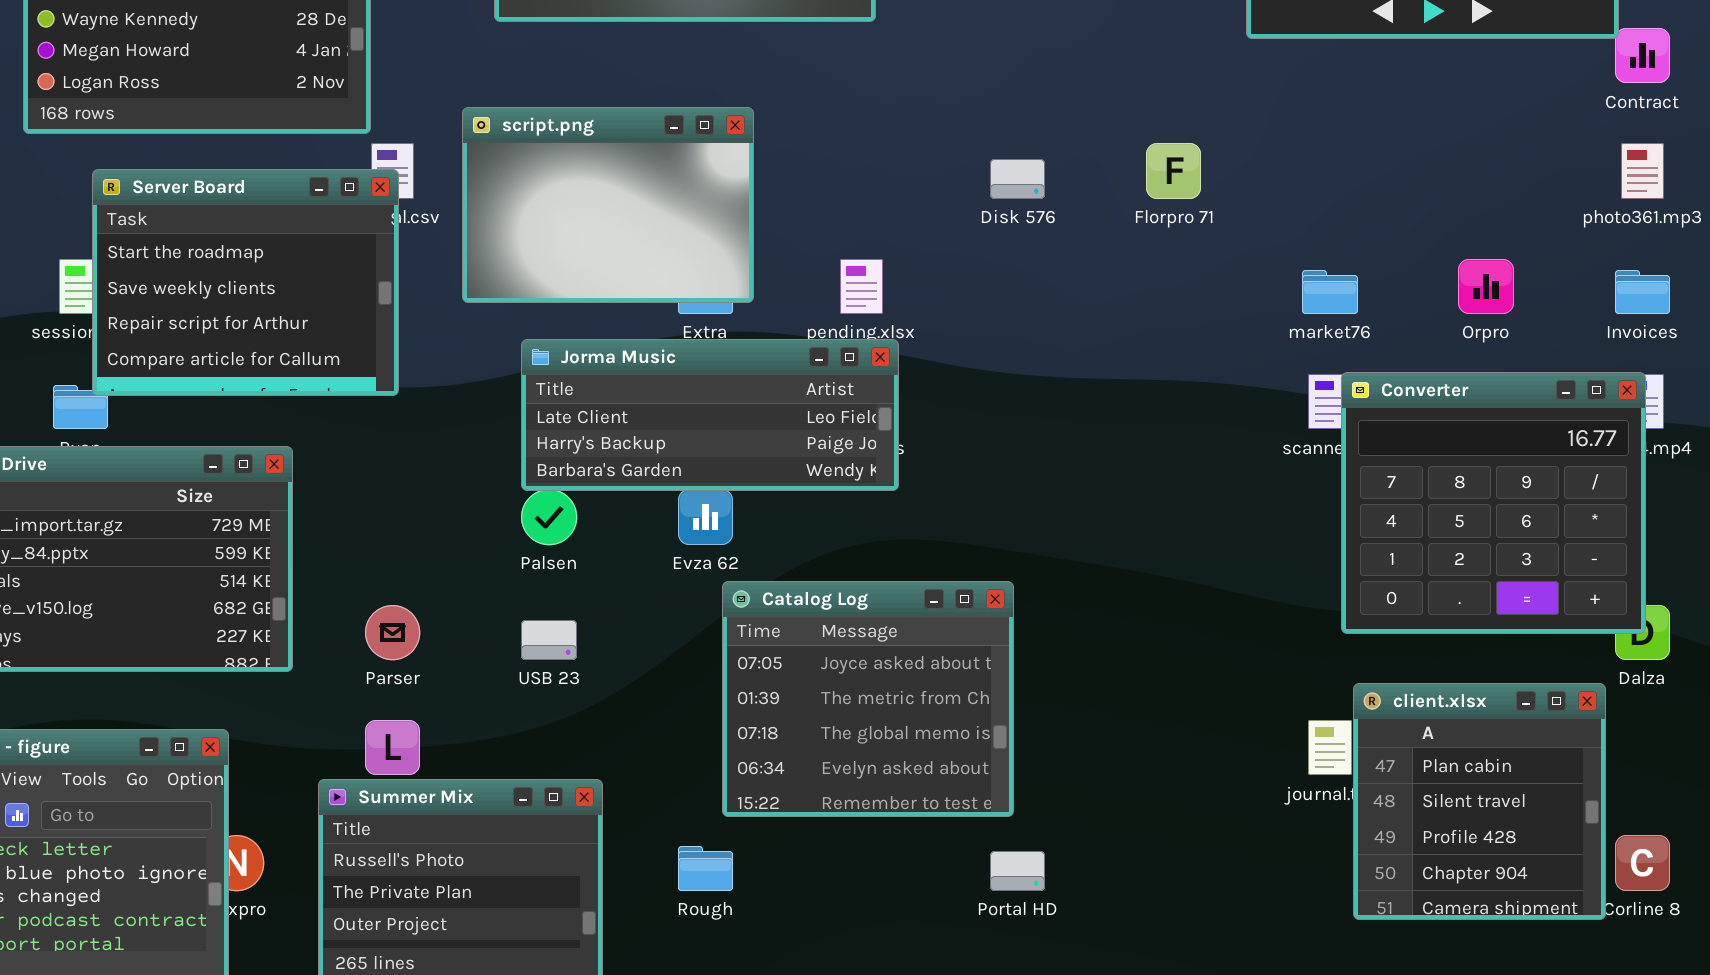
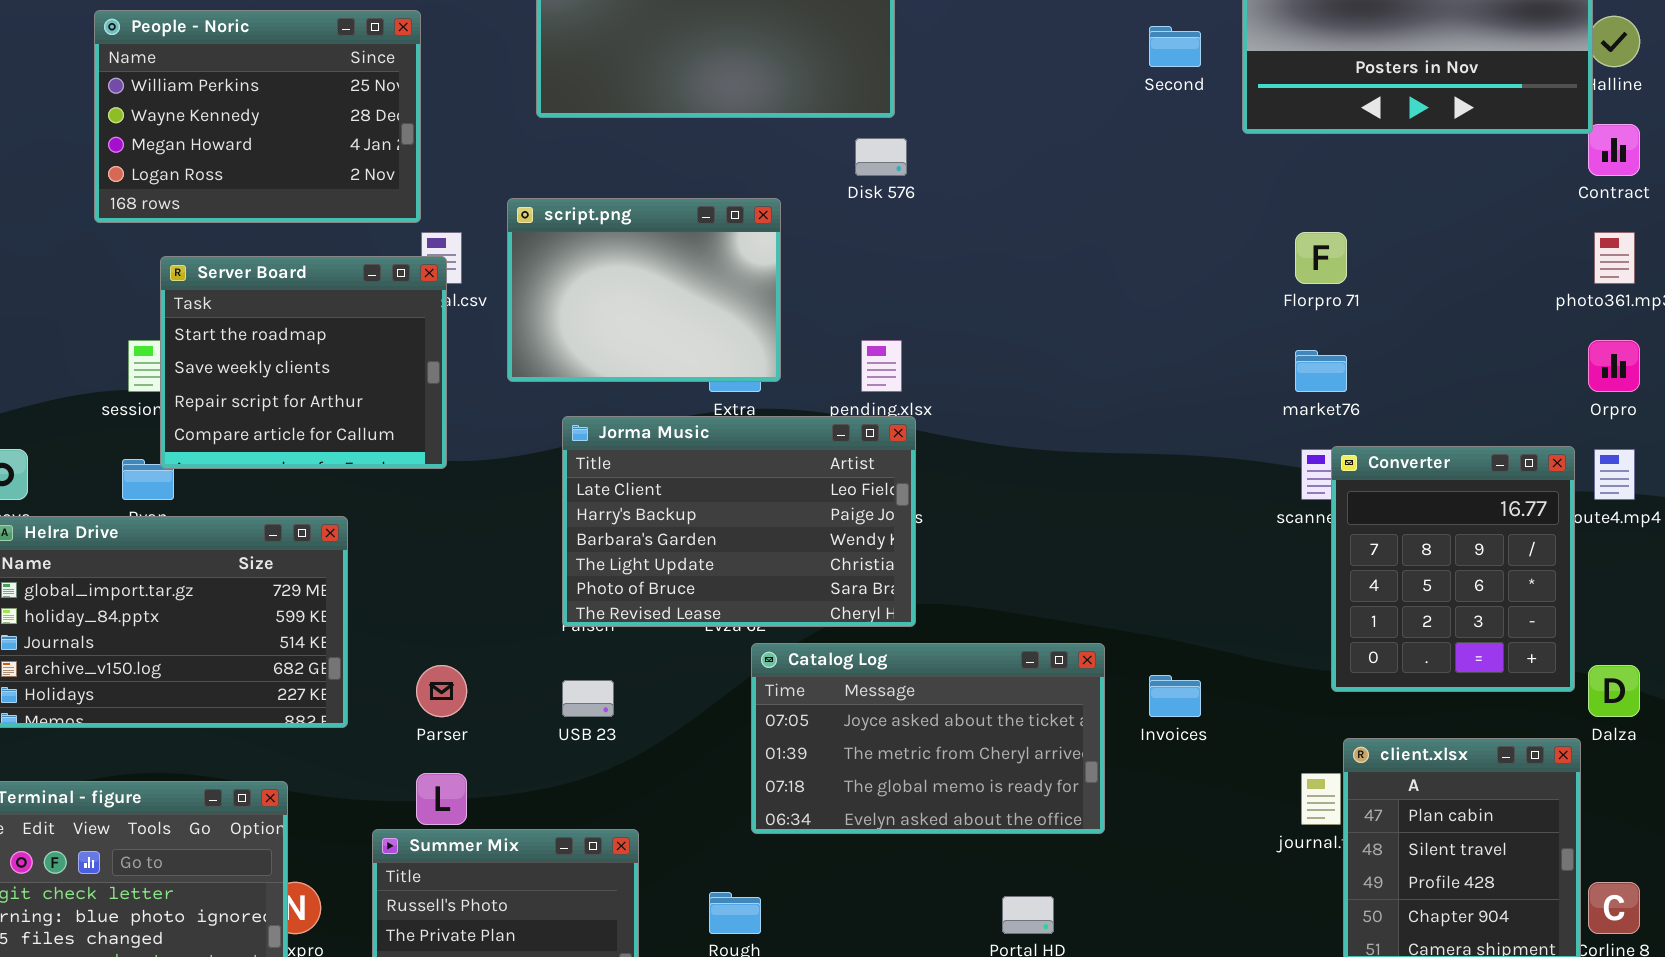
Florpro 71: [1146,143,1201,199] -> [1295,232,1347,284], moved
Disk 576: [990,159,1045,199] -> [855,138,907,176], moved
Orpro: [1458,259,1514,314] -> [1588,340,1640,392], moved
Invoices: [1615,270,1670,314] -> [1149,675,1201,717], moved
Jorma Music: [521,339,899,491] -> [562,416,916,627], resized
Converter: [1341,372,1646,634] -> [1331,446,1575,692], resized
Catalog Log: [722,581,1014,817] -> [751,643,1105,834], resized

